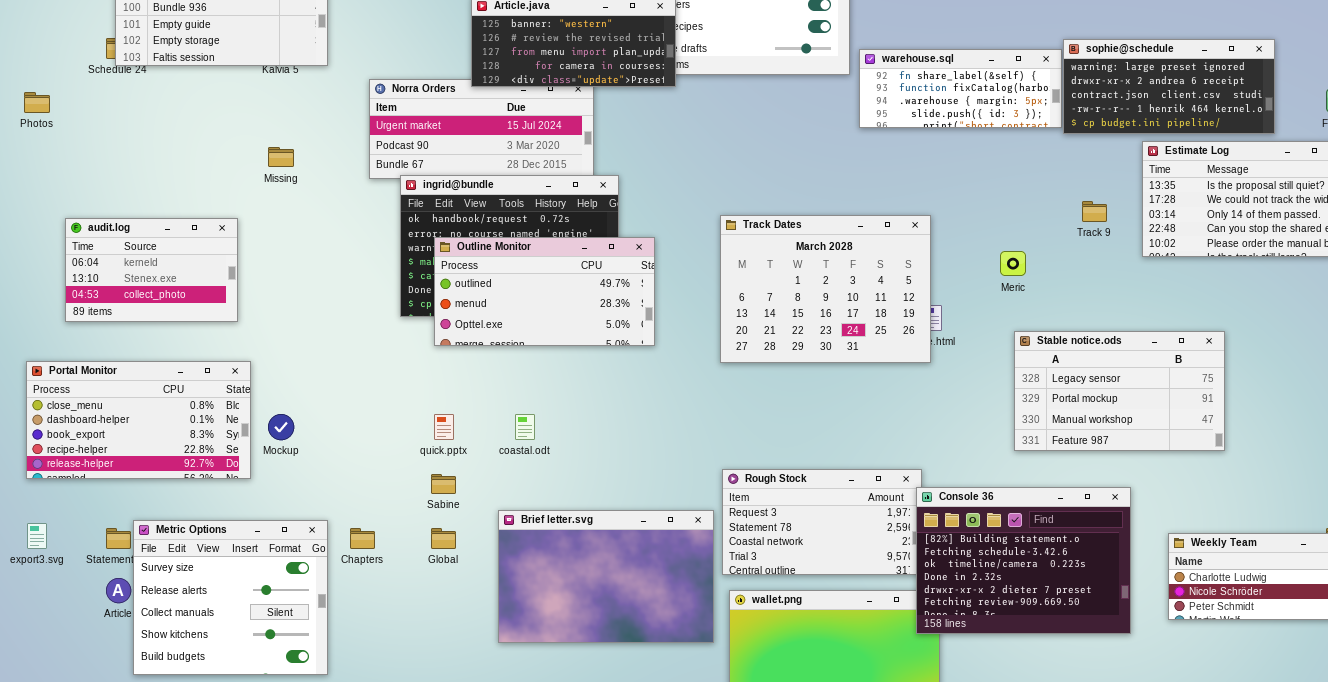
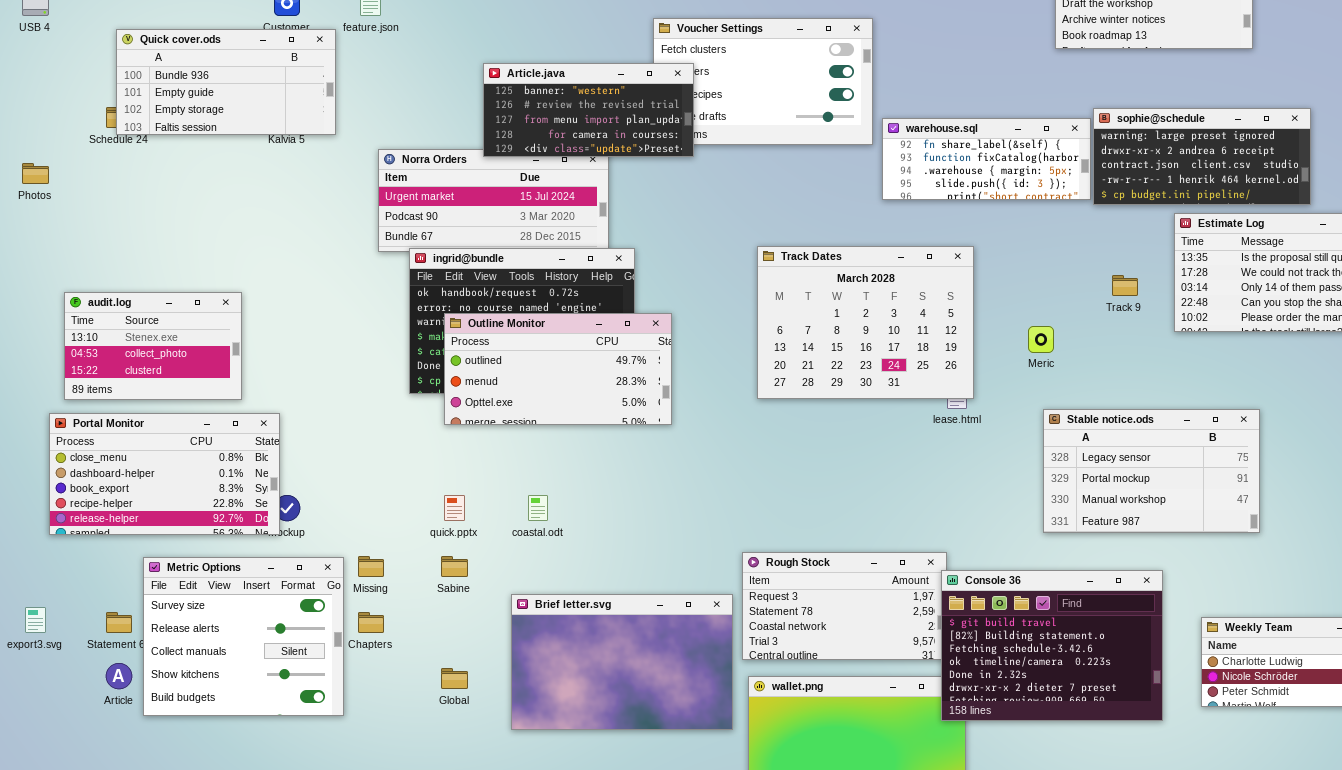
Missing: [268,147,294,167] -> [358,556,384,577], moved
Track Dates: [720,215,931,363] -> [757,246,974,399], moved
audit.log: [65,218,238,322] -> [64,292,242,400], scrolled down 1 row
Portal Monitor: [26,361,251,479] -> [49,413,280,535], moved
Console 36: [916,487,1131,634] -> [941,570,1163,721], scrolled up 1 row
Metric Options: [133,520,328,675] -> [143,557,344,716], moved
Global: [431,528,456,549] -> [441,668,468,689], moved

